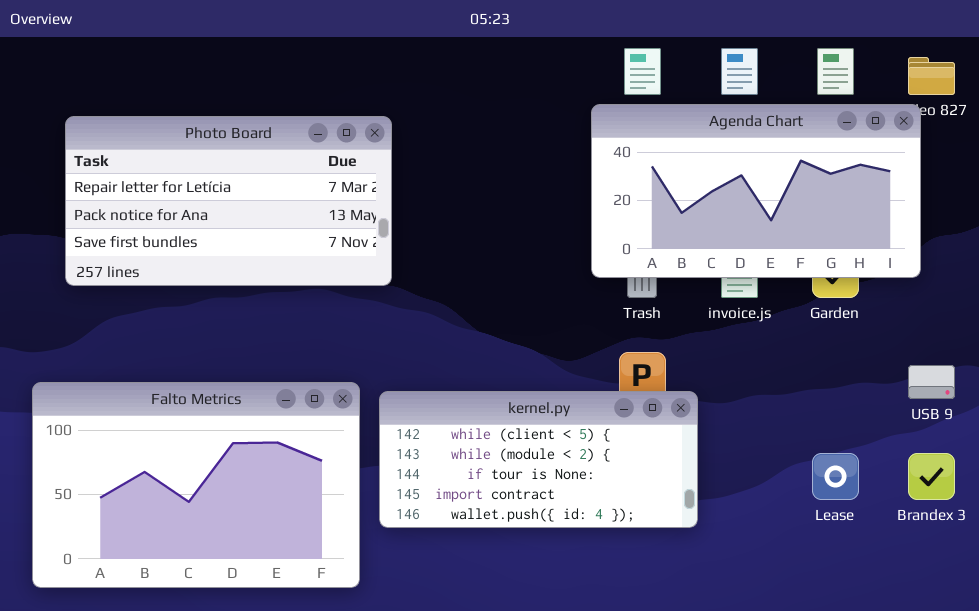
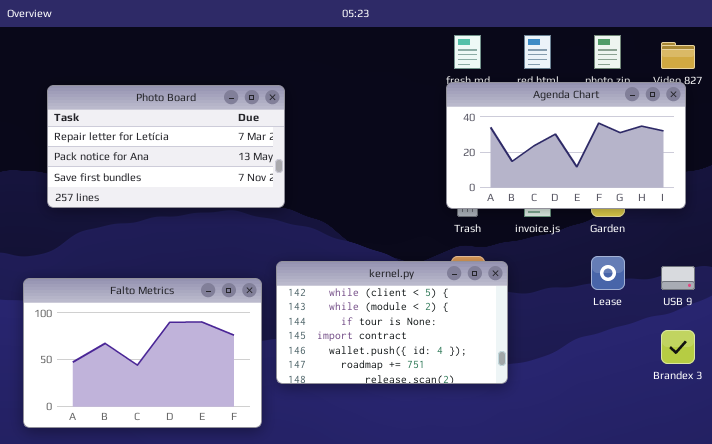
Agenda Chart: [591,104,921,278] -> [446,82,686,209], moved
kernel.py: [379,391,698,528] -> [276,261,508,384], resized
Lease: [812,453,859,500] -> [591,256,625,290], moved

